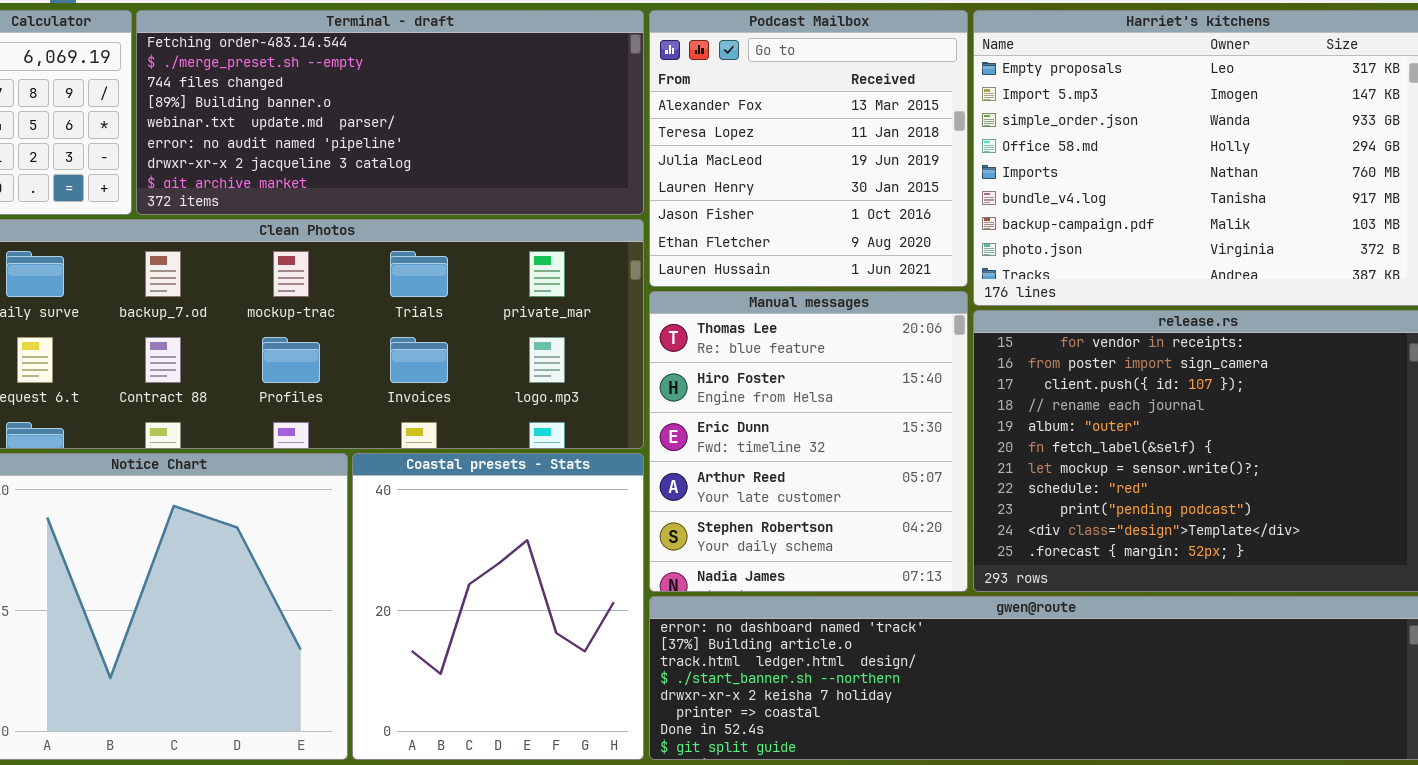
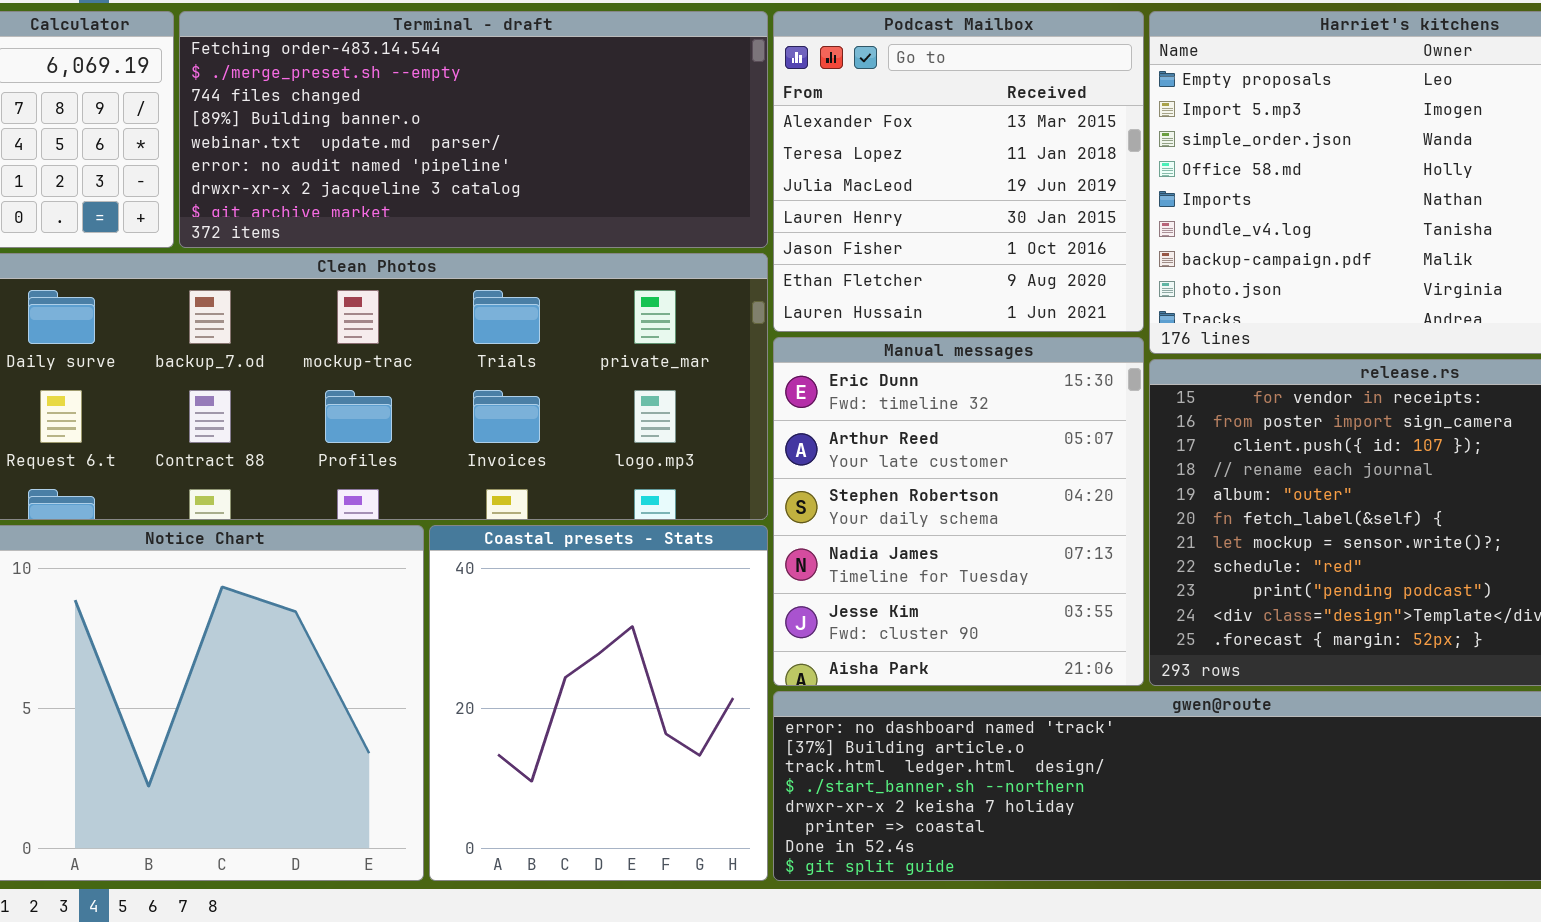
Manual messages: [649,291,968,592] -> [773,337,1144,686], scrolled down 2 rows

